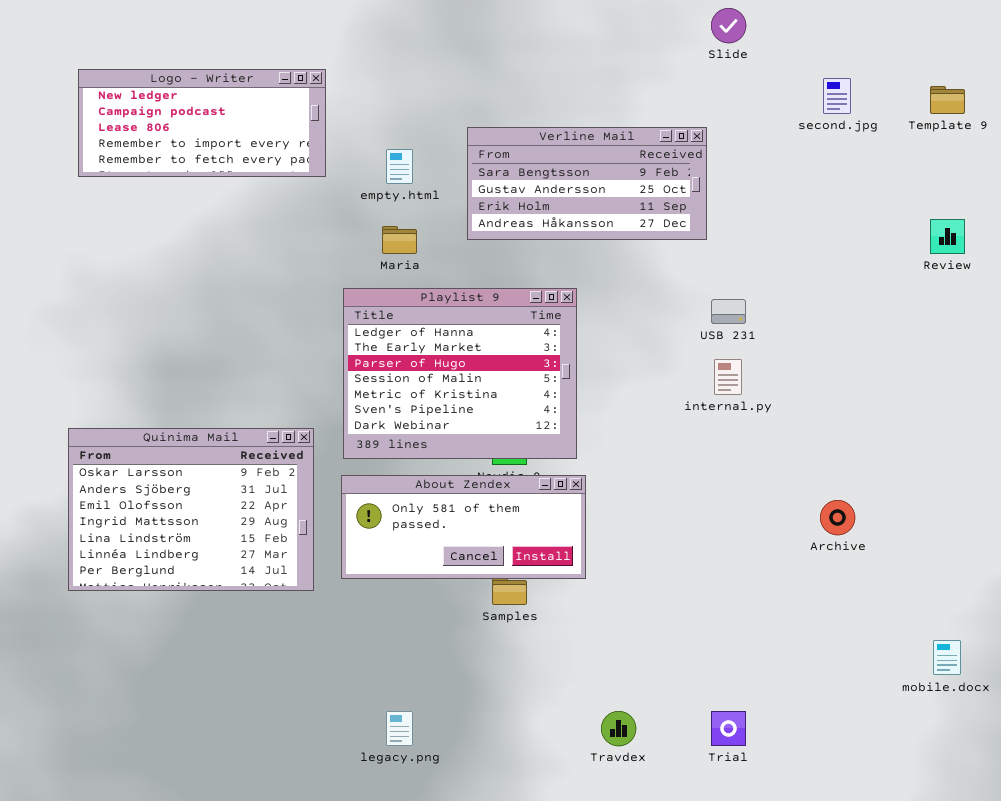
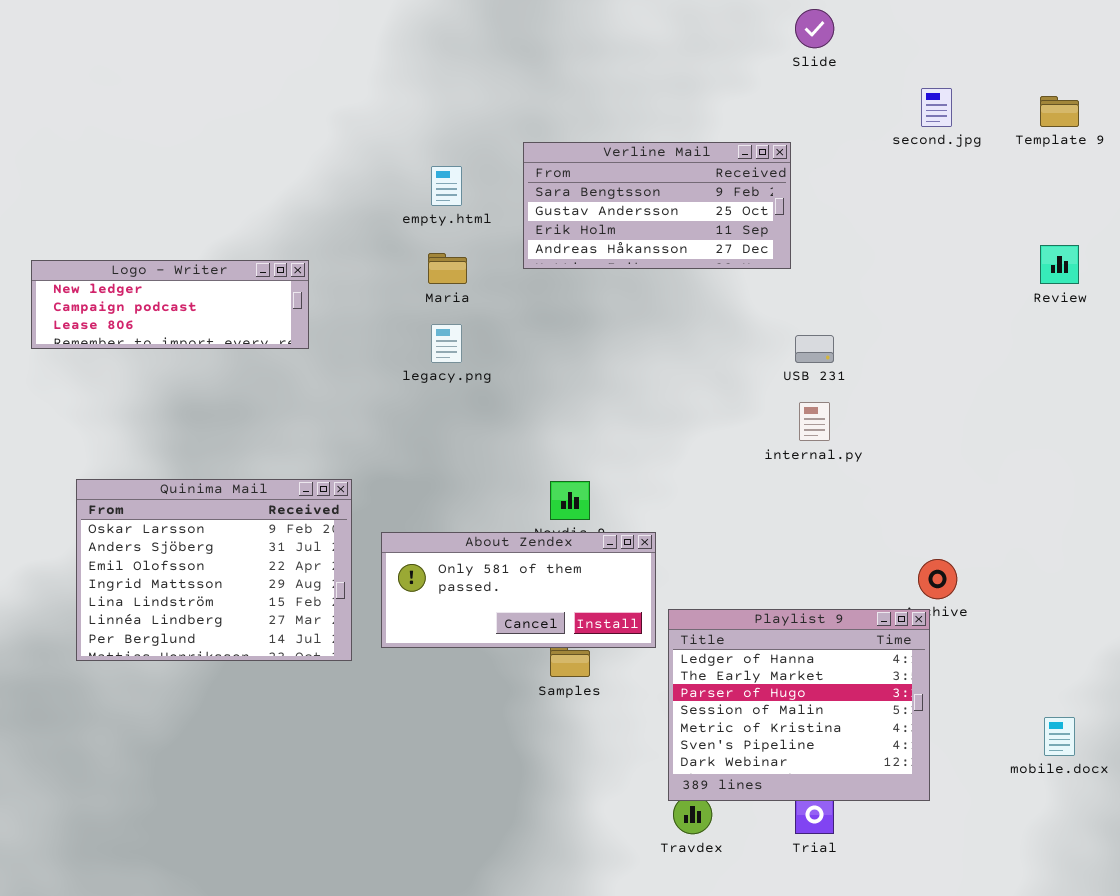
Logo - Writer: [78,69,326,177] -> [31,260,309,349], moved, resized
Playlist 9: [343,288,577,459] -> [668,609,930,801], moved
legacy.png: [386,711,413,746] -> [431,324,462,363], moved

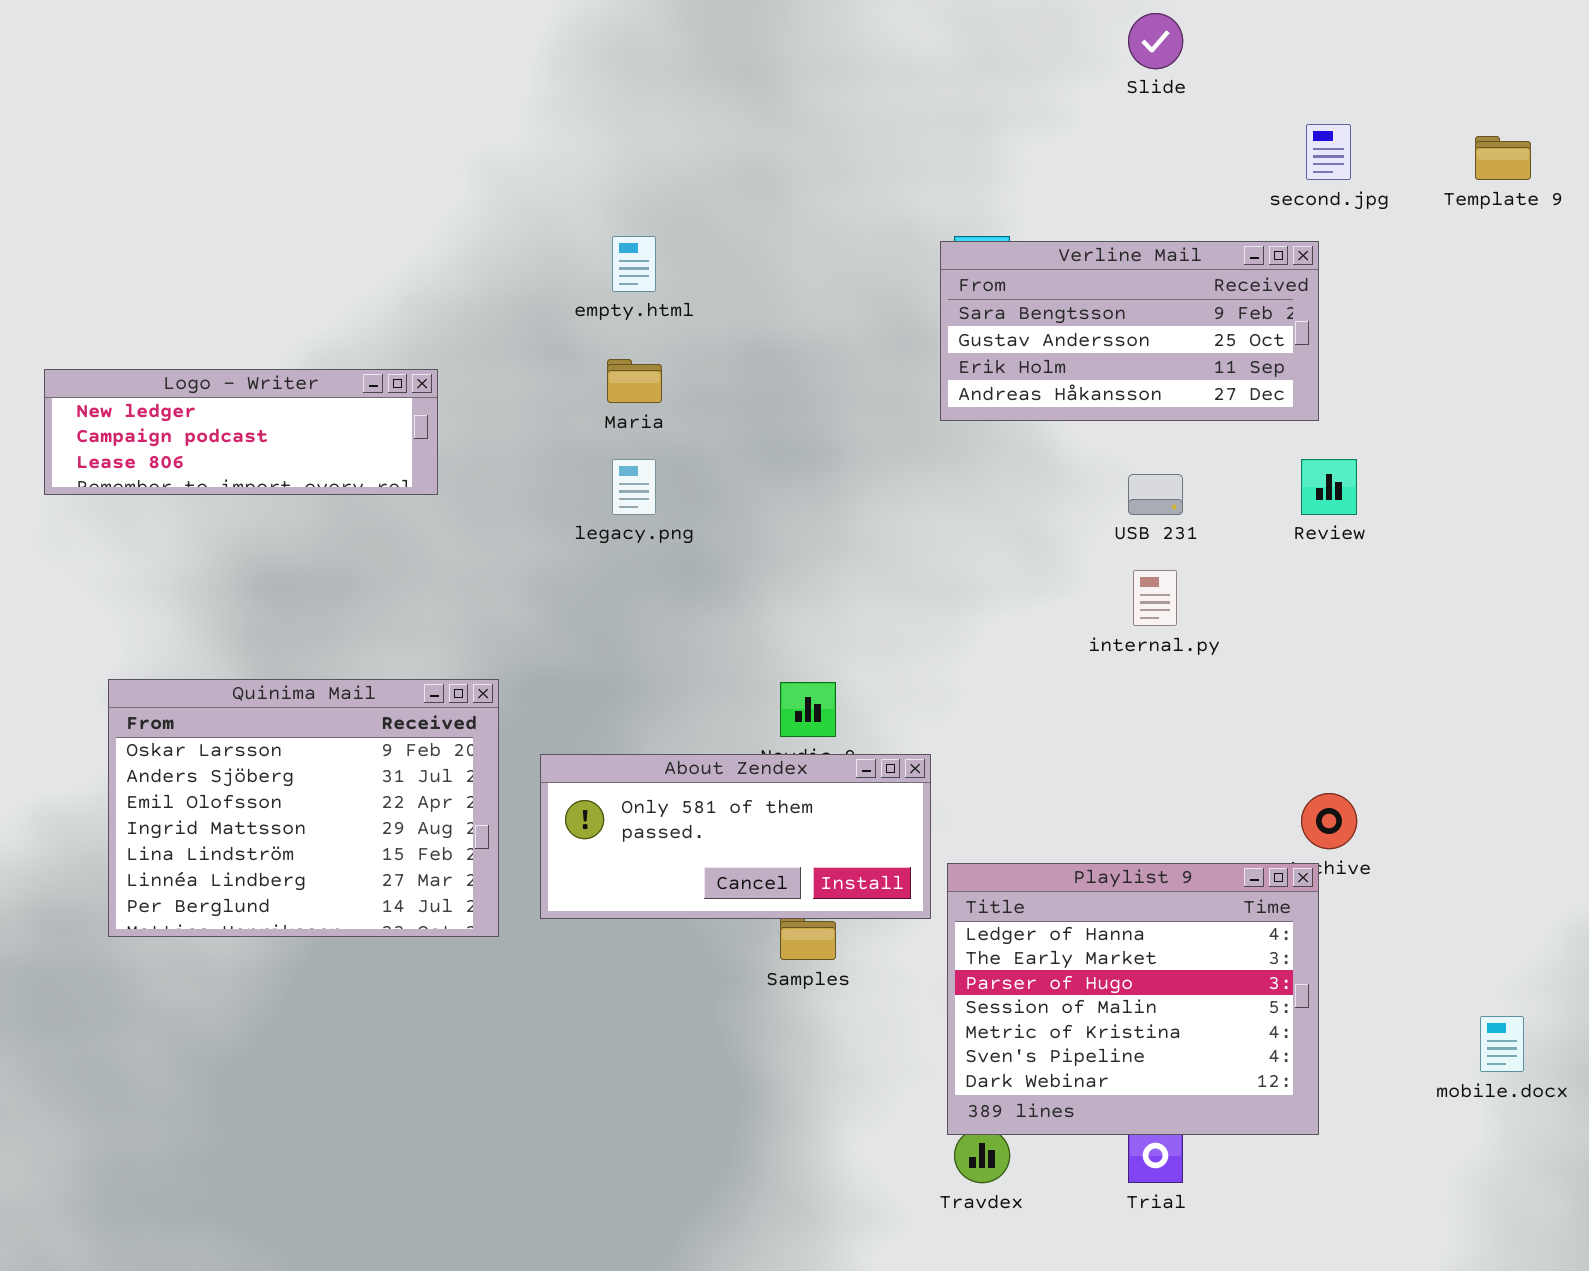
Verline Mail: [523,142,791,269] -> [940,241,1319,421], moved
Review: [1040,245,1079,284] -> [1301,459,1357,515], moved

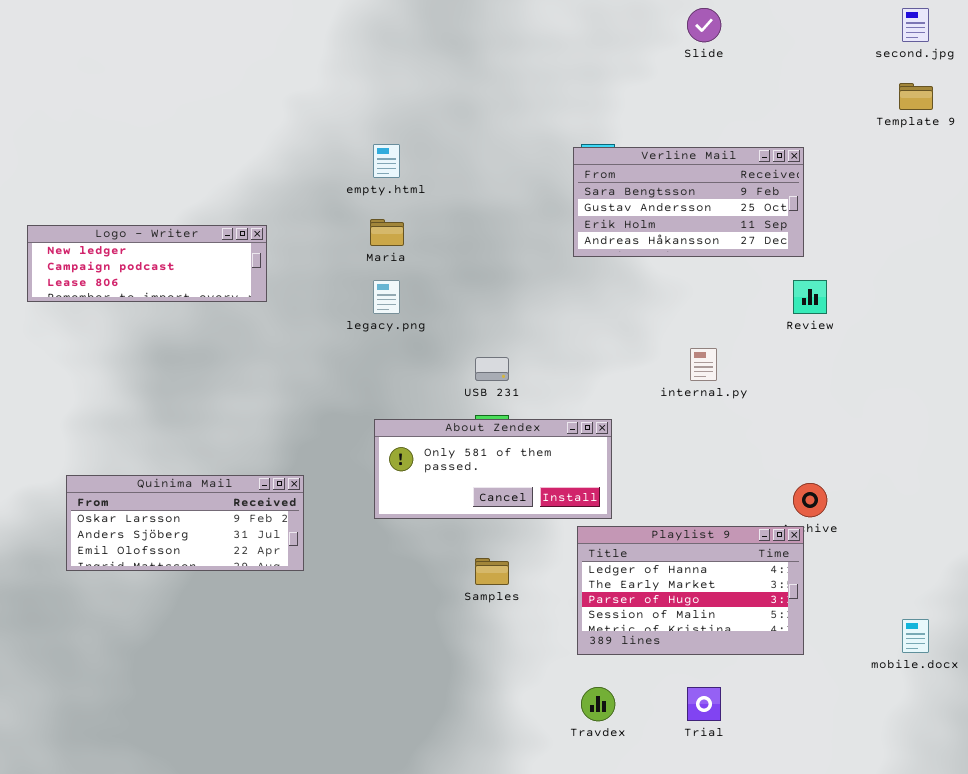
second.jpg: [1306,124,1351,180] -> [902,8,929,42], moved
USB 231: [1128,474,1183,515] -> [475,357,509,381], moved
Quinima Mail: [108,679,499,937] -> [66,475,304,571], resized
About Zendex: [540,754,931,919] -> [374,419,612,519], moved
Playlist 9: [947,863,1319,1135] -> [577,526,804,655], resized

